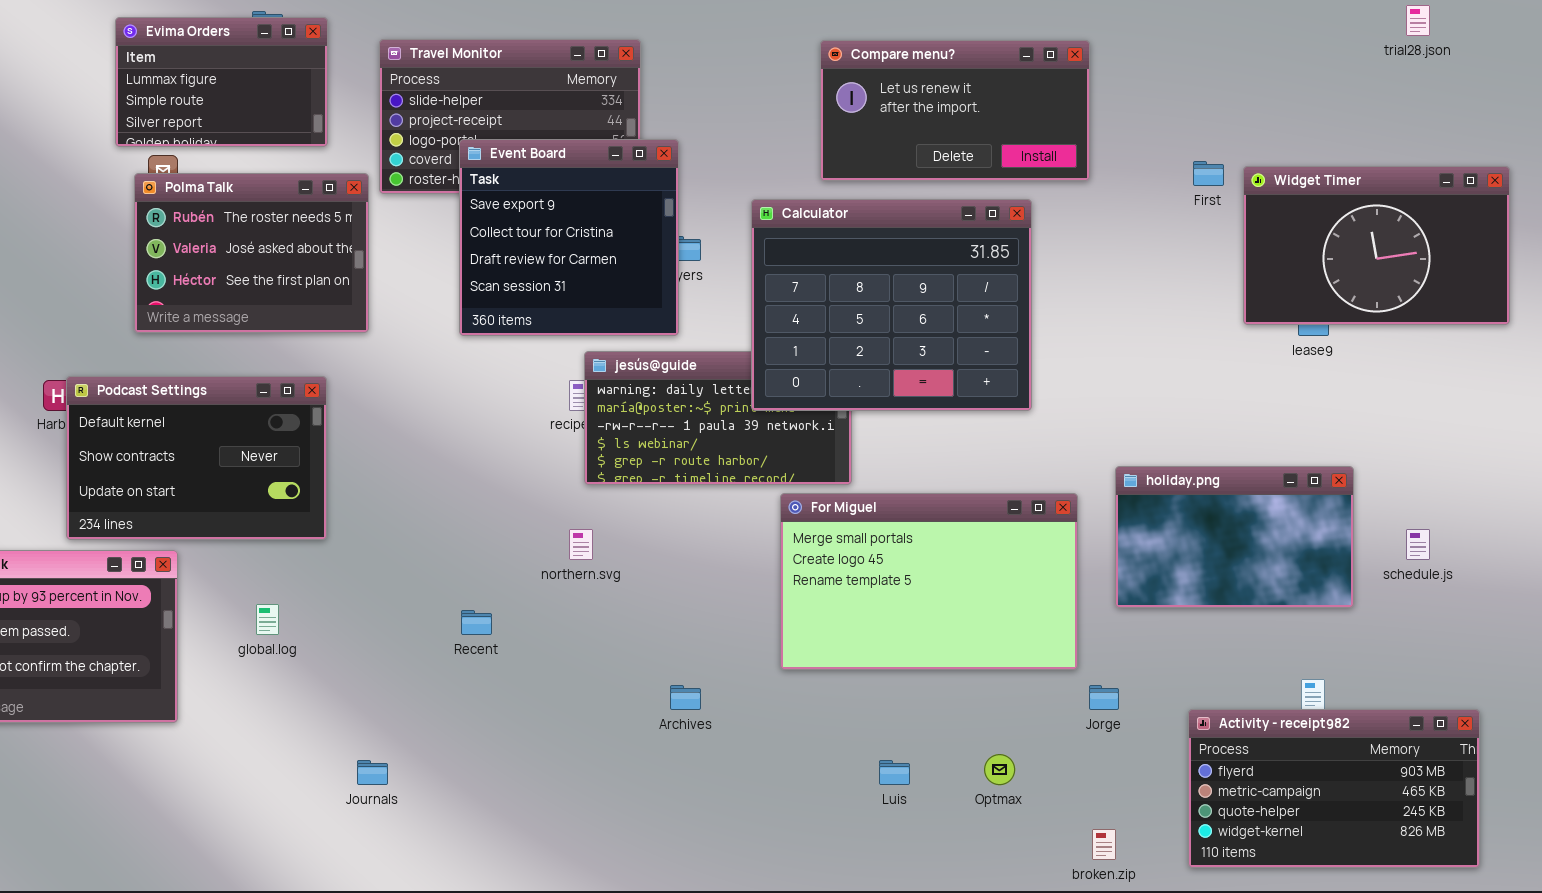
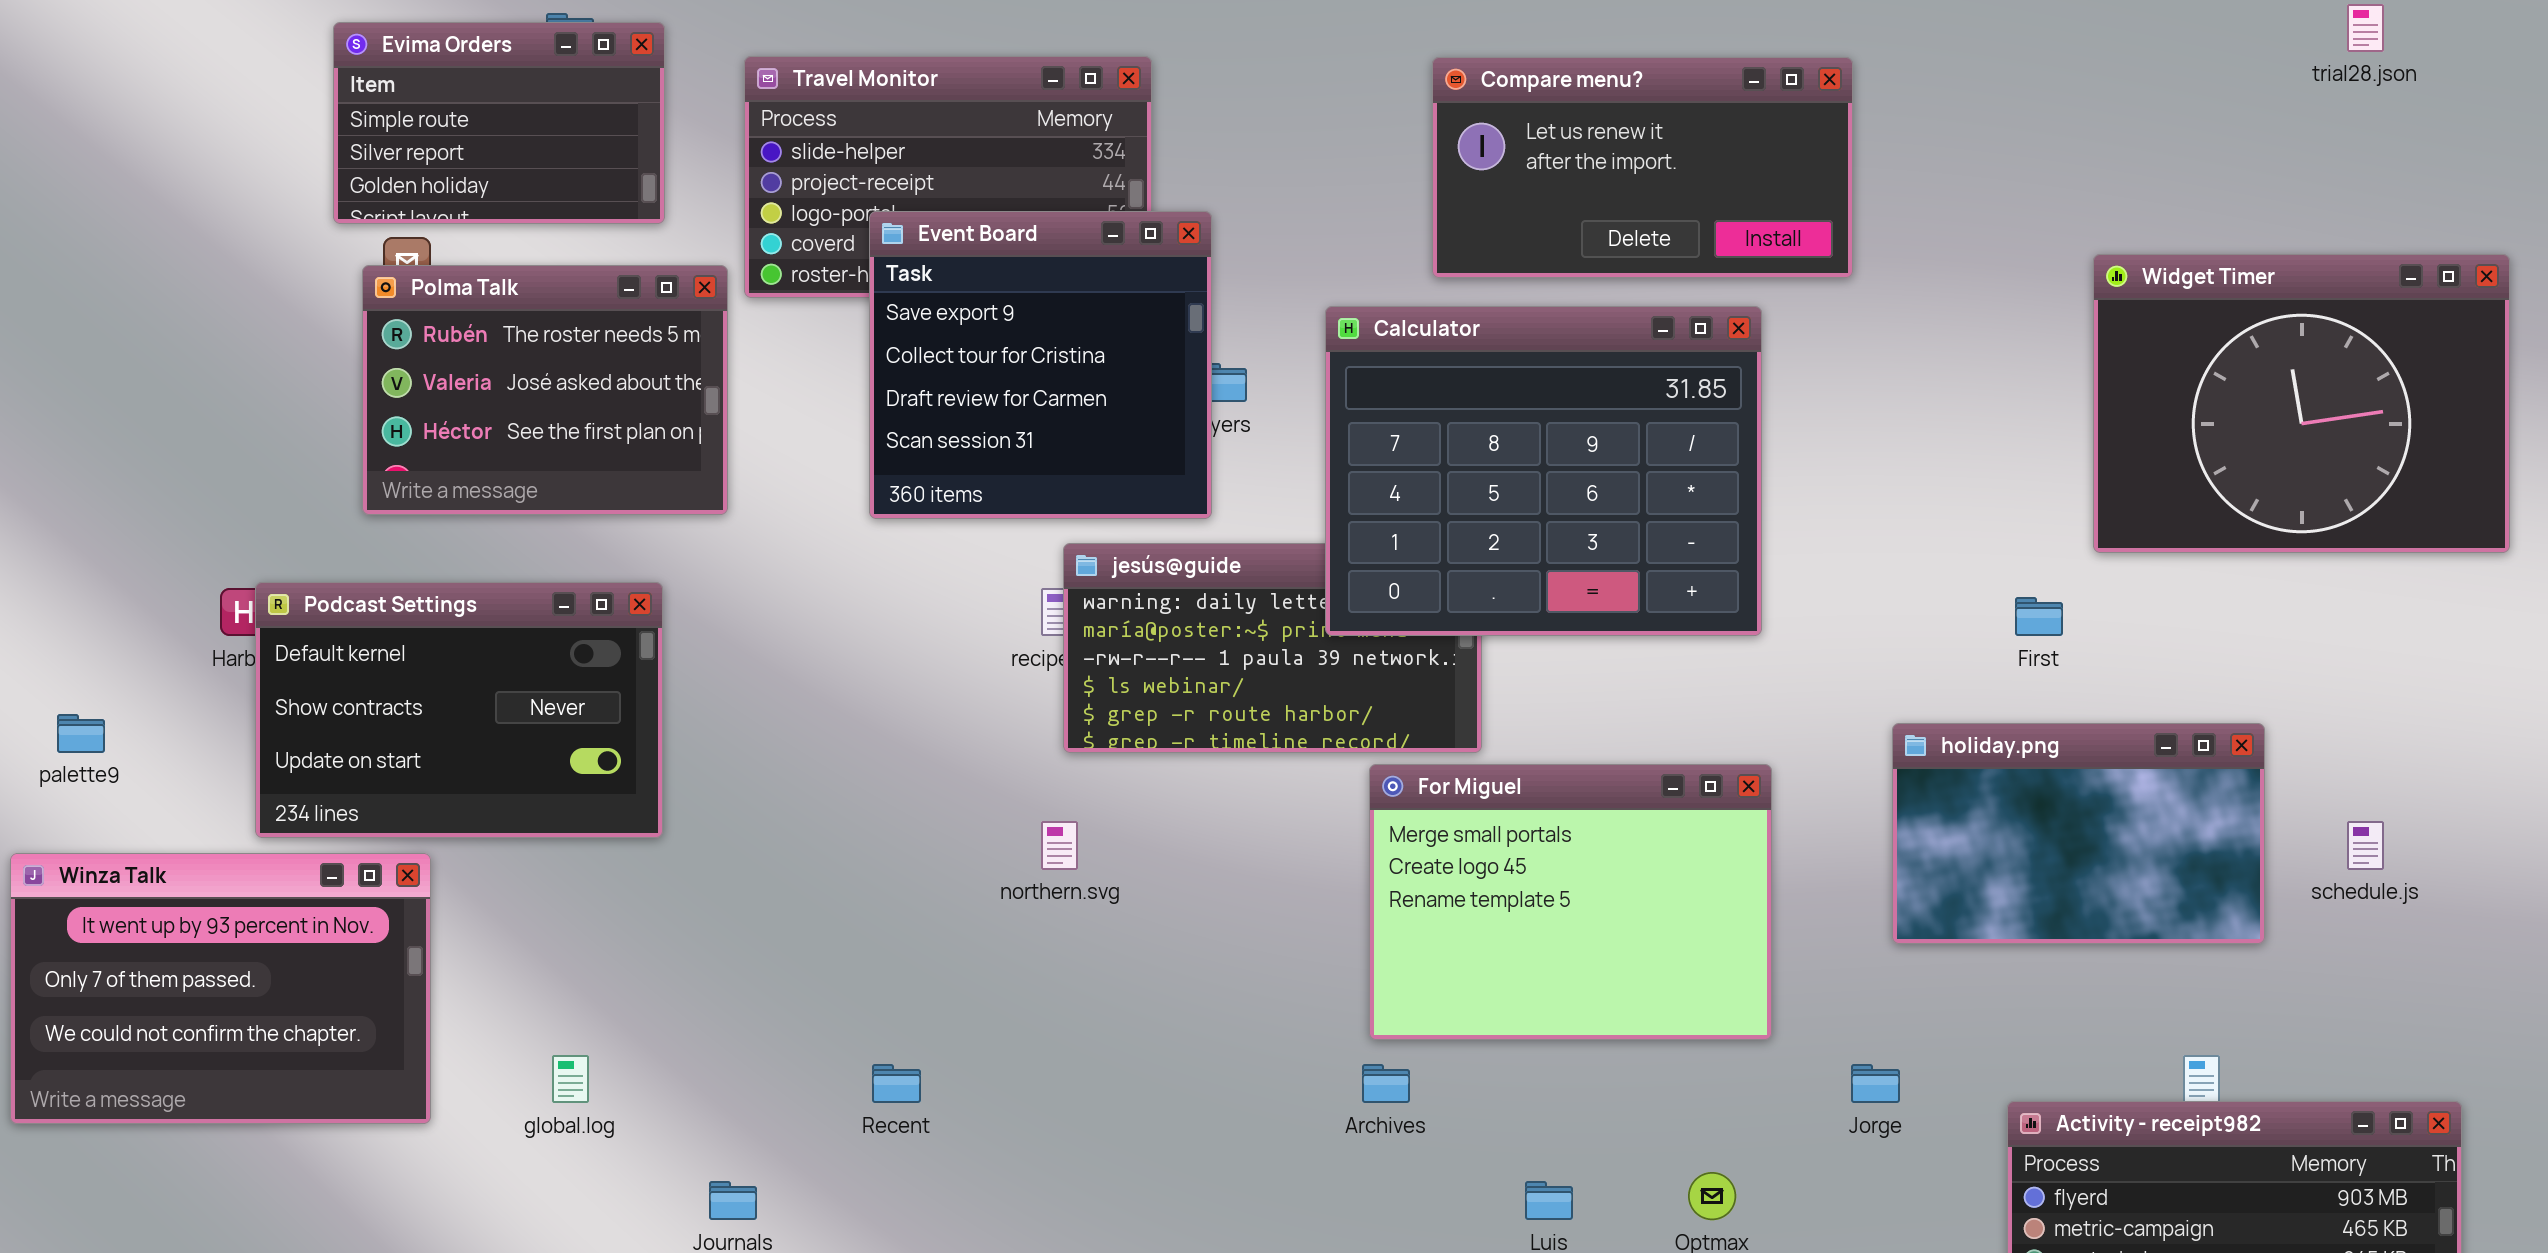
Evima Orders: [115,17,328,147] -> [333,22,665,224], scrolled down 1 row
First: [1193,161,1224,186] -> [2015,597,2063,636], moved
Widget Timer: [1243,166,1510,325] -> [2093,254,2510,553], resized
For Miguel: [780,493,1078,670] -> [1369,764,1772,1040], resized
global.log: [256,604,279,635] -> [552,1055,589,1103], moved
Recent: [461,610,492,635] -> [872,1064,921,1103], moved
Archives: [670,685,701,710] -> [1362,1064,1410,1103], moved

